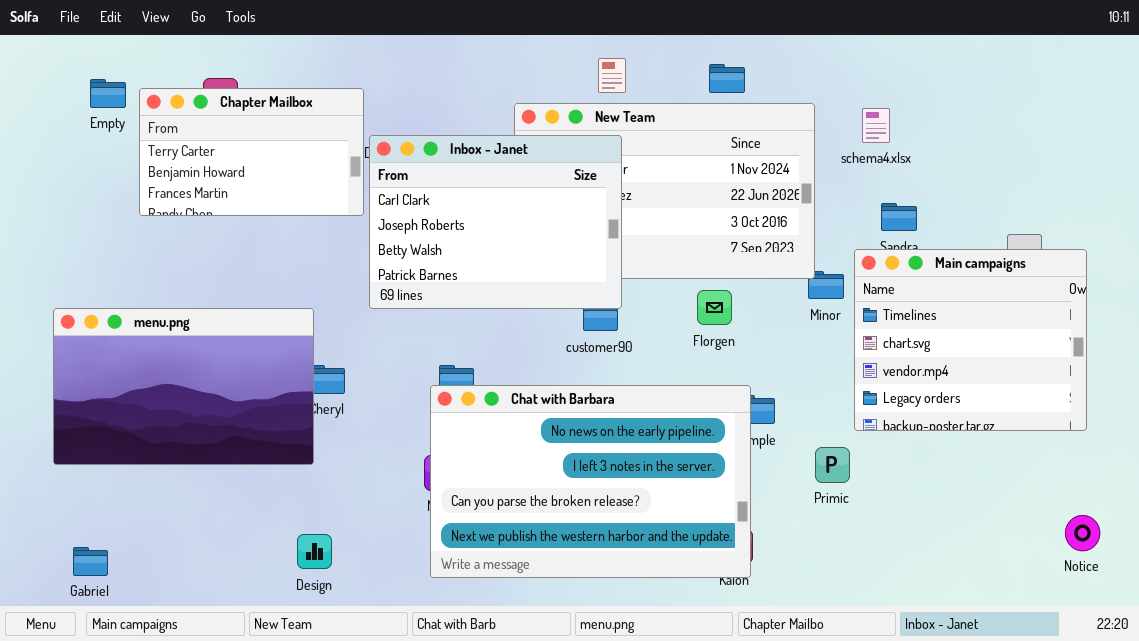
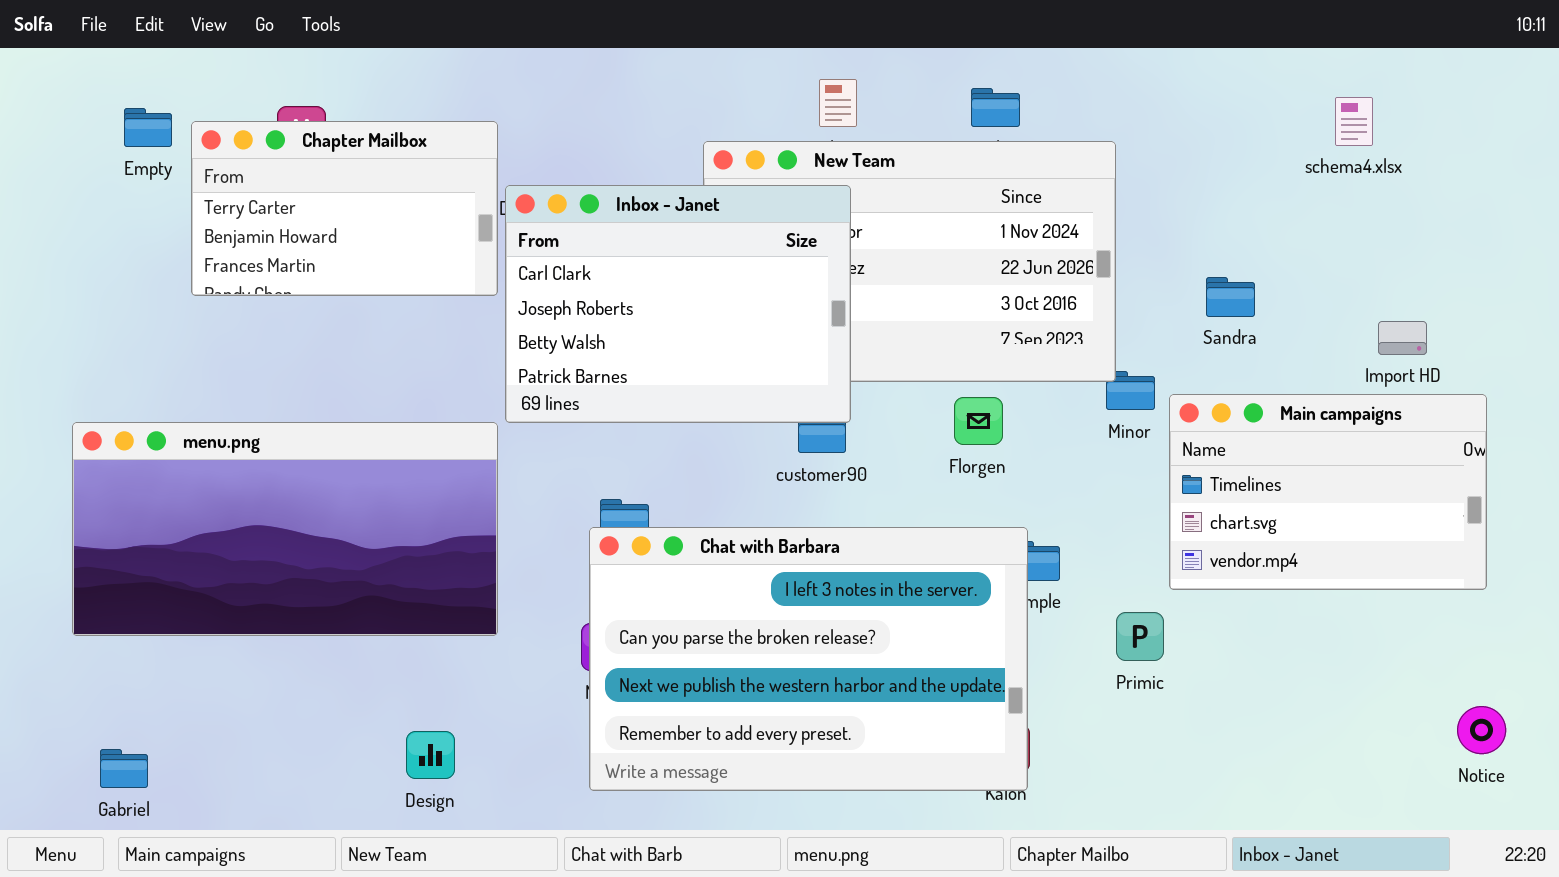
schema4.xlsx: [862,108,890,143] -> [1335,97,1373,146], moved
Main campaigns: [854,249,1087,431] -> [1169,394,1487,590], resized
menu.png: [53,308,314,465] -> [72,422,498,636], resized
Chat with Barbara: [430,385,751,578] -> [589,527,1028,791], scrolled down 1 row

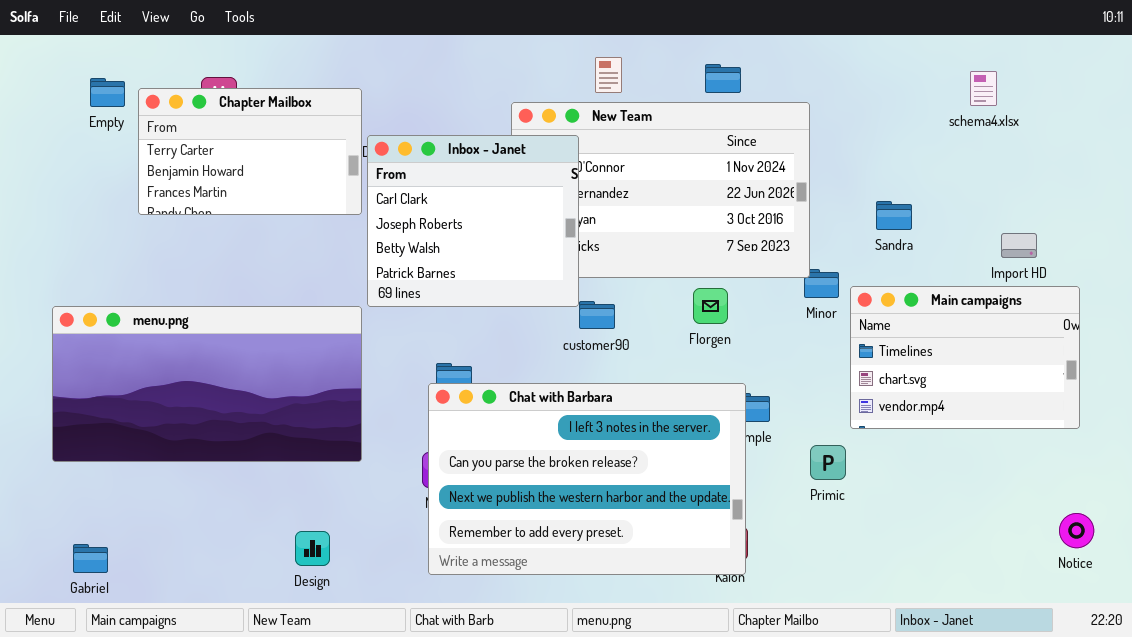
Inbox - Janet: [505,185,851,423] -> [367,135,579,307], resized

